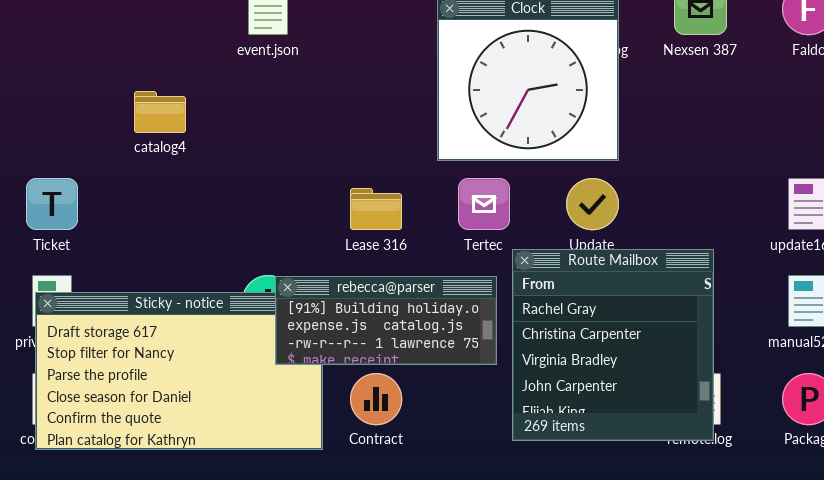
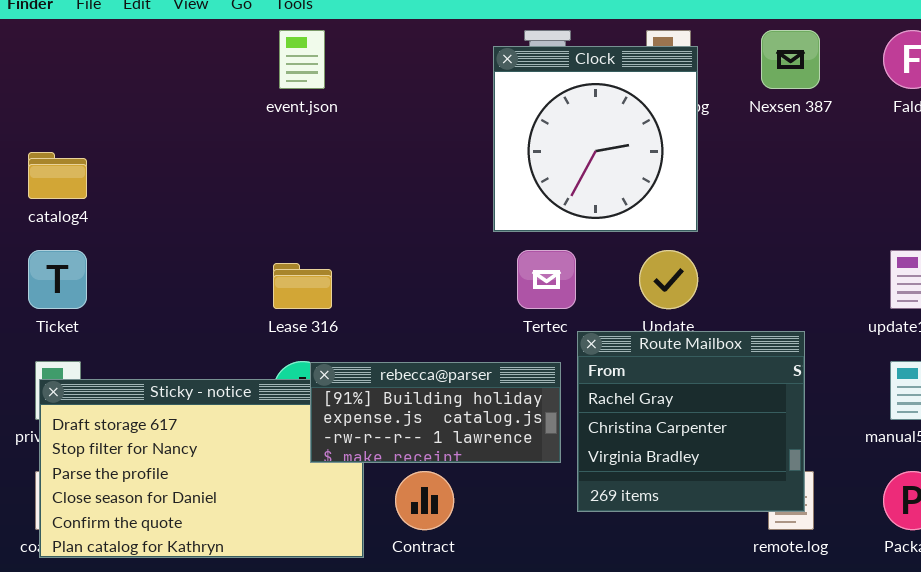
catalog4: [134,91,186,133] -> [28,152,87,199], moved
Lease 316: [350,188,402,230] -> [273,263,332,309], moved
Route Mailbox: [512,249,714,441] -> [577,331,805,512], resized

